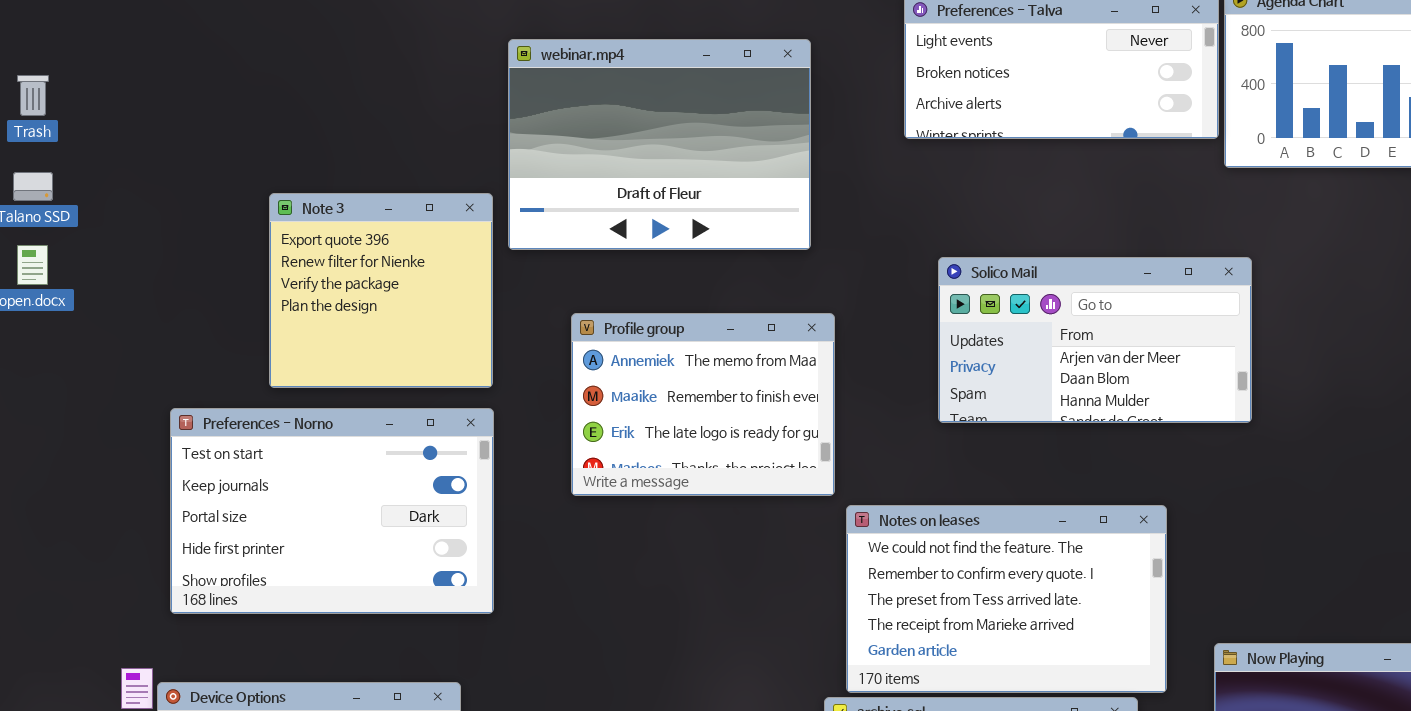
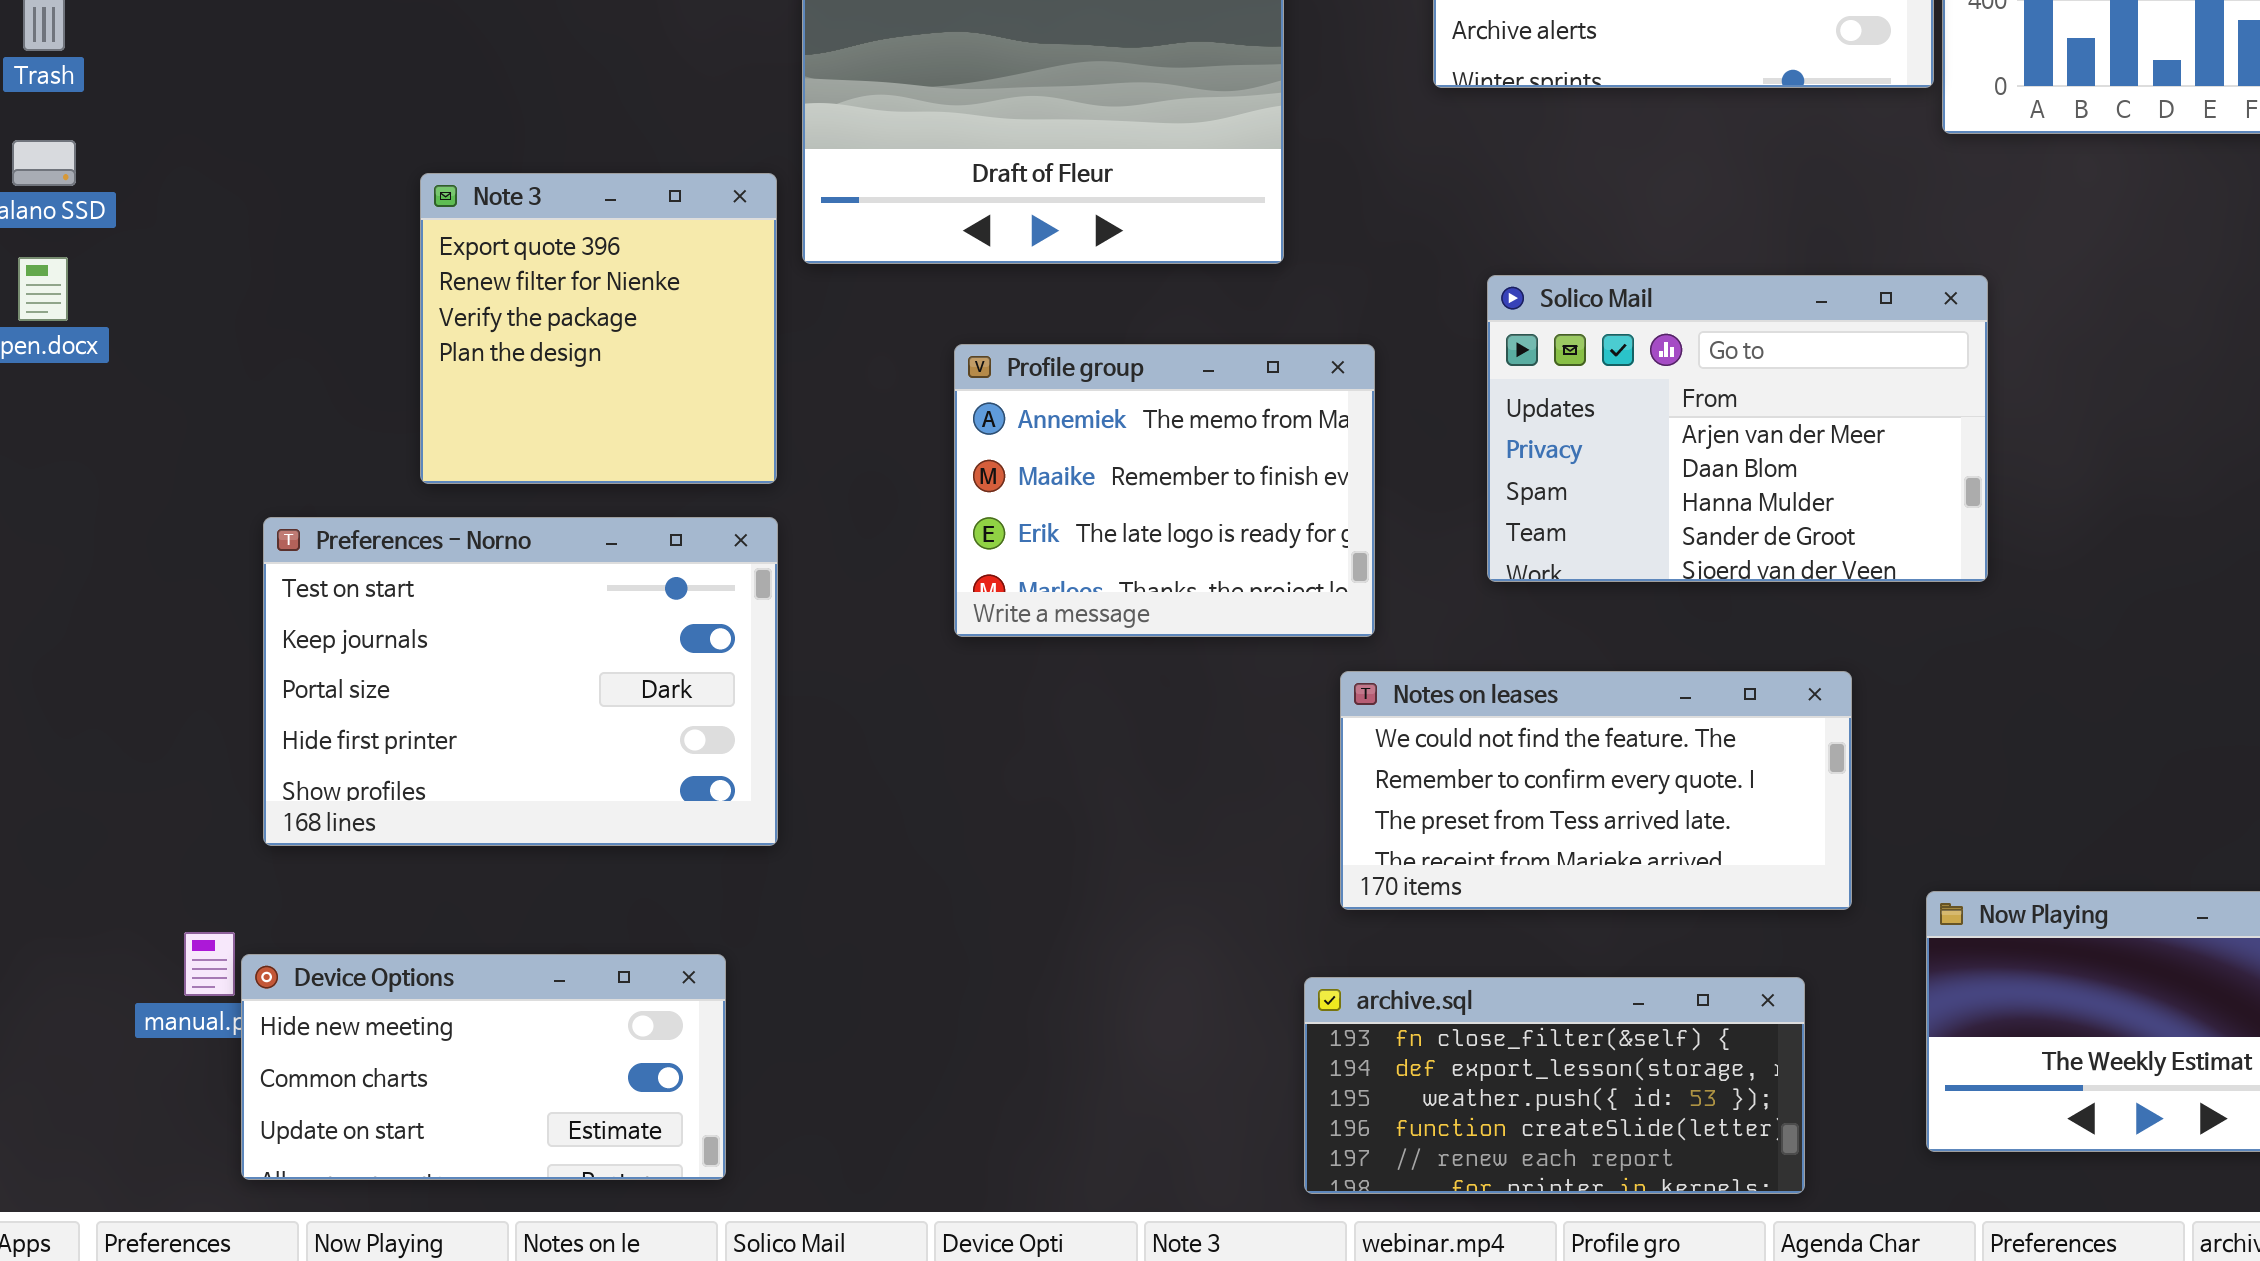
Solico Mail: [938,257,1252,423] -> [1487,275,1988,582], resized
Profile group: [571,313,835,496] -> [954,344,1375,637], moved
Notes on leases: [846,505,1167,693] -> [1340,671,1852,910], resized

